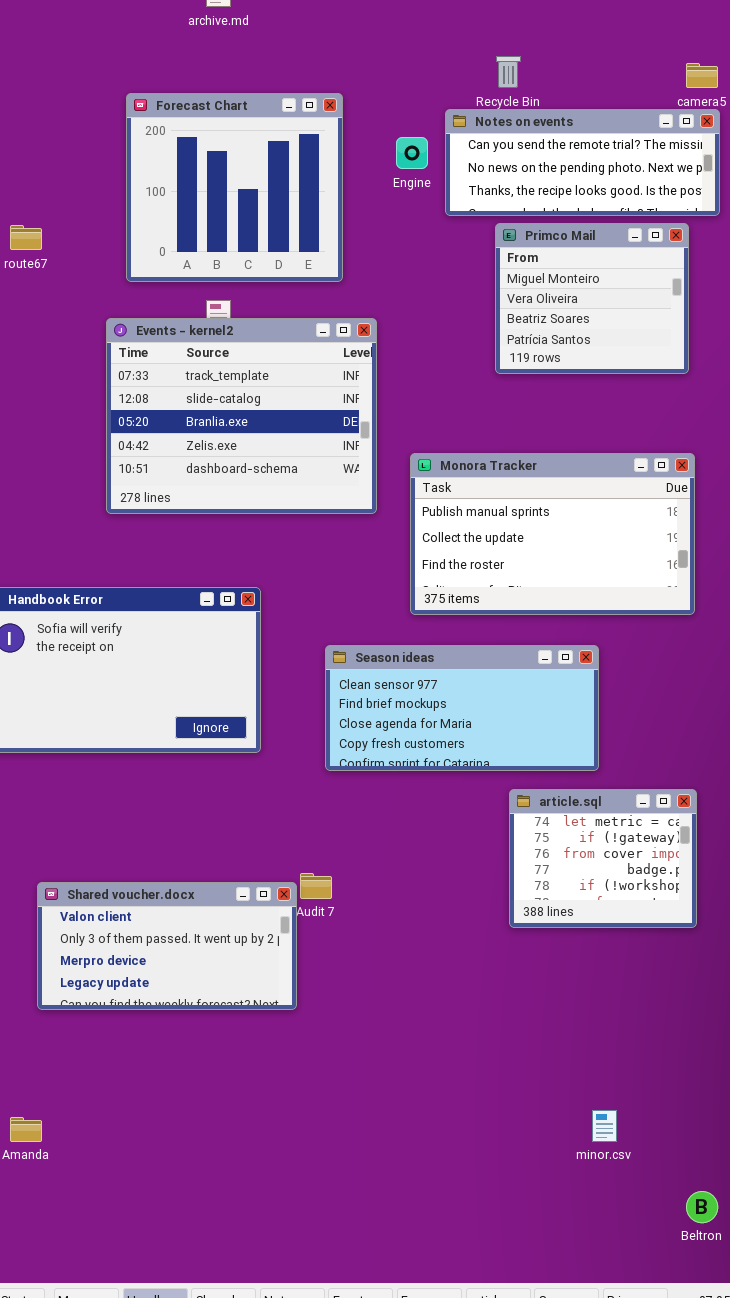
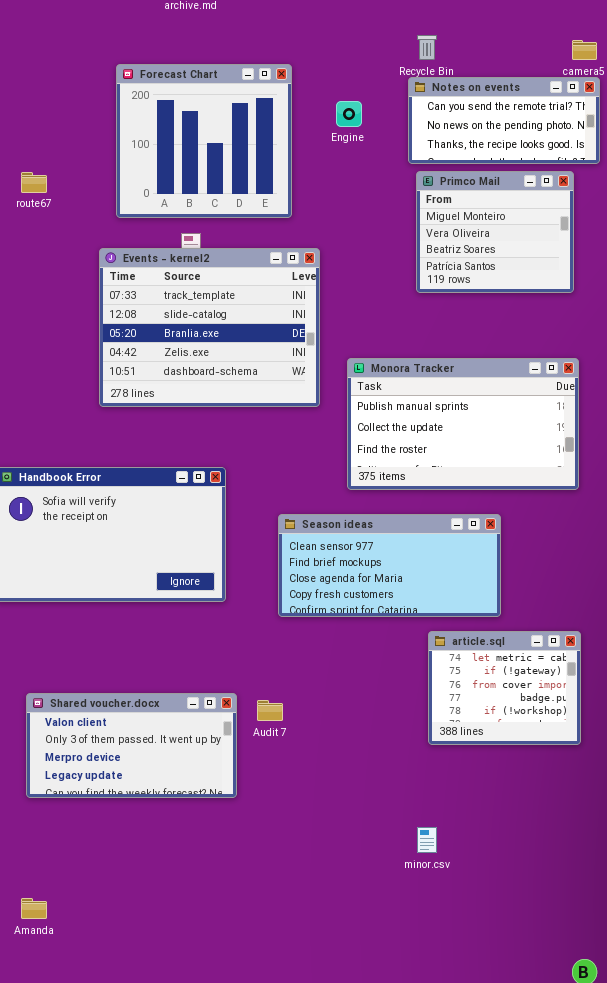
Notes on events: [445,109,720,216] -> [408,77,600,164], resized
Shared voucher.docx: [37,882,297,1010] -> [26,693,237,798], moved
minor.csv: [592,1110,617,1142] -> [417,827,437,853], moved

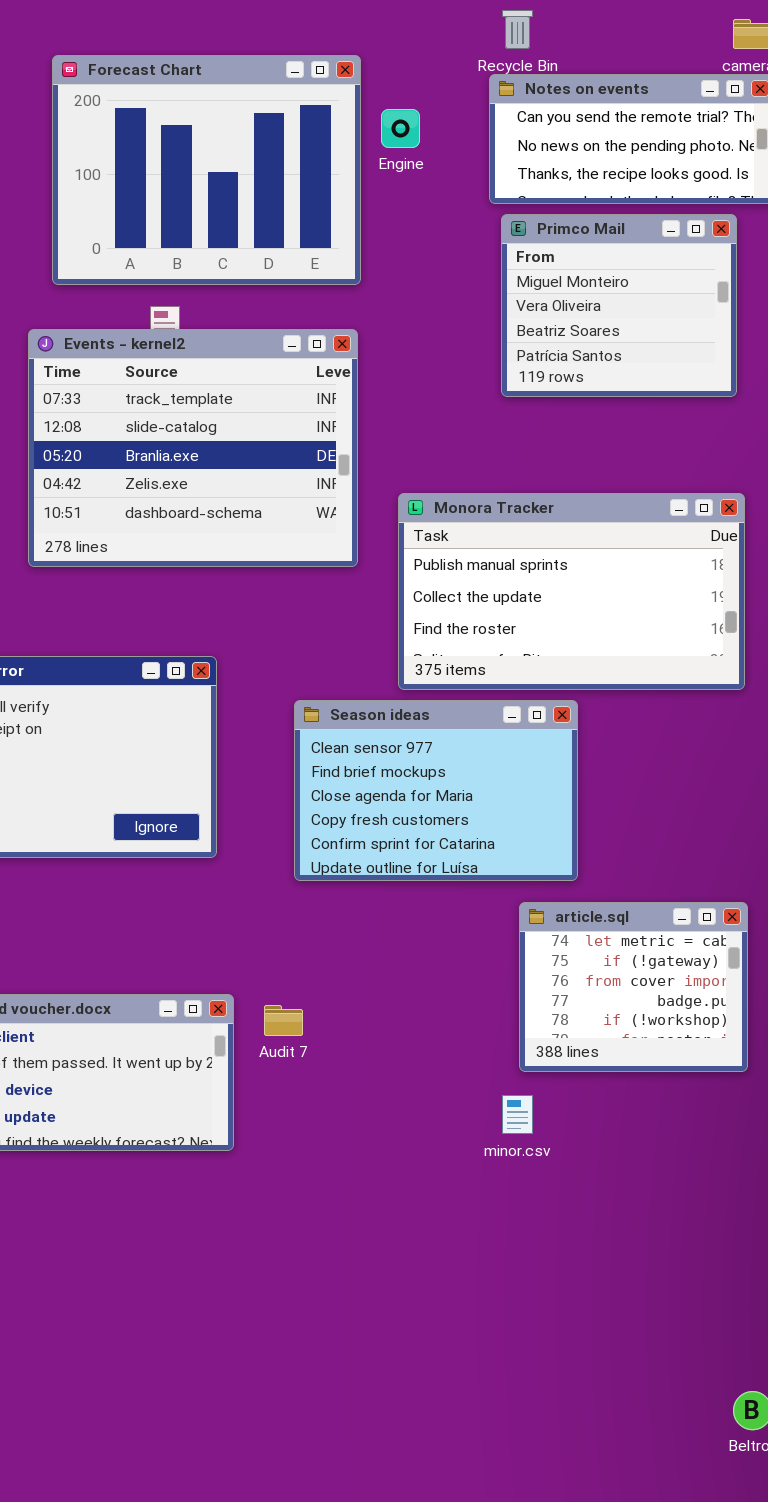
Forecast Chart: [116,64,292,218] -> [52,55,361,285], resized
Season ideas: [278,514,501,617] -> [294,700,578,881], resized
minor.csv: [417,827,437,853] -> [502,1095,533,1134], moved

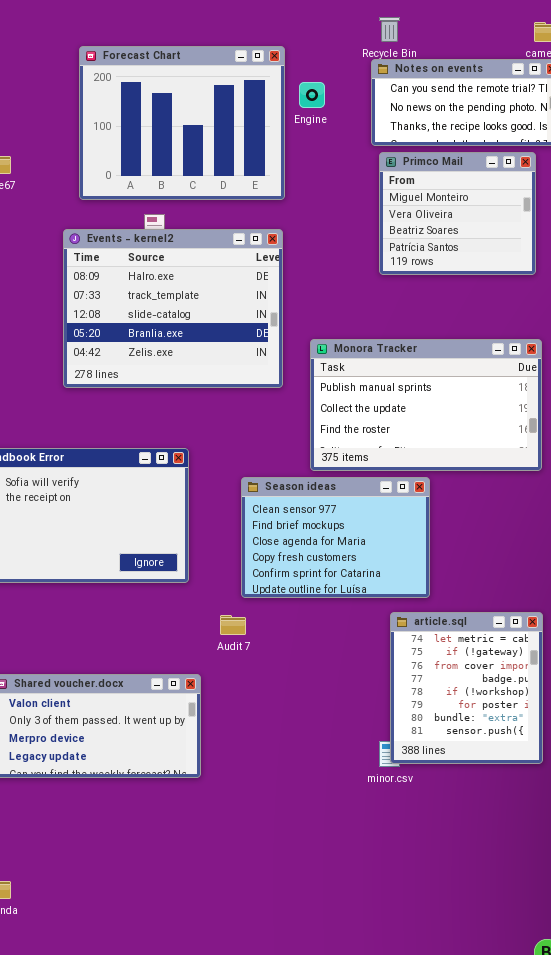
Events - kernel2: [28,329,358,567] -> [63,229,283,388], scrolled up 1 row
article.sql: [519,902,748,1072] -> [390,612,543,764], resized
Audit 7: [264,1005,303,1036] -> [220,615,246,635], moved

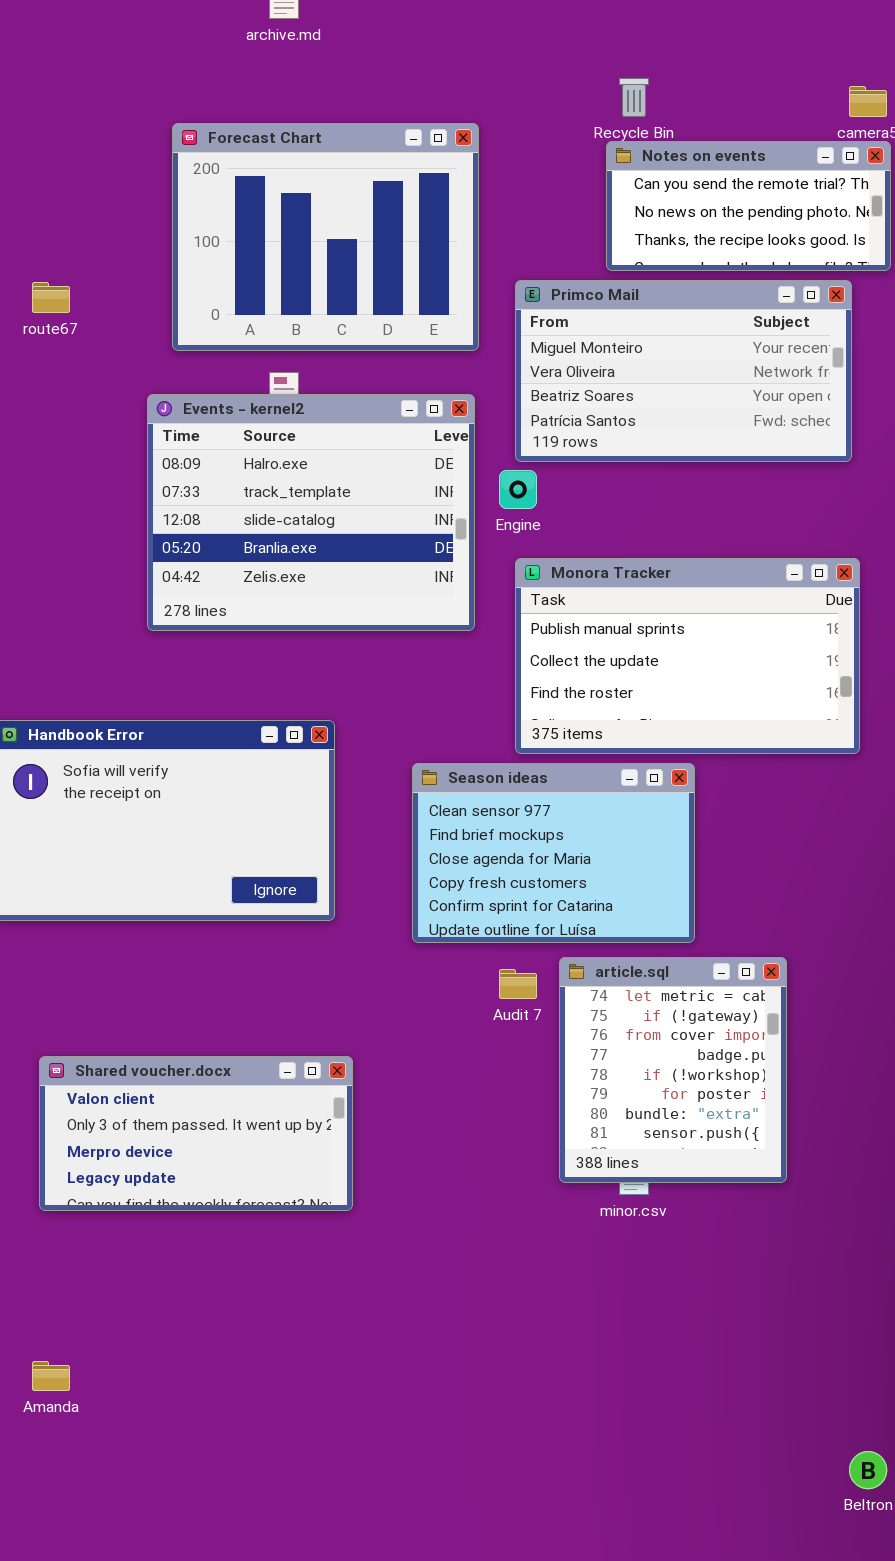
Engine: [299,82,325,108] -> [499,470,537,509], moved
Primco Mail: [379,152,536,275] -> [515,280,852,462], resized
article.sql: [390,612,543,764] -> [559,957,787,1183], moved
Audit 7: [220,615,246,635] -> [499,969,537,999], moved

